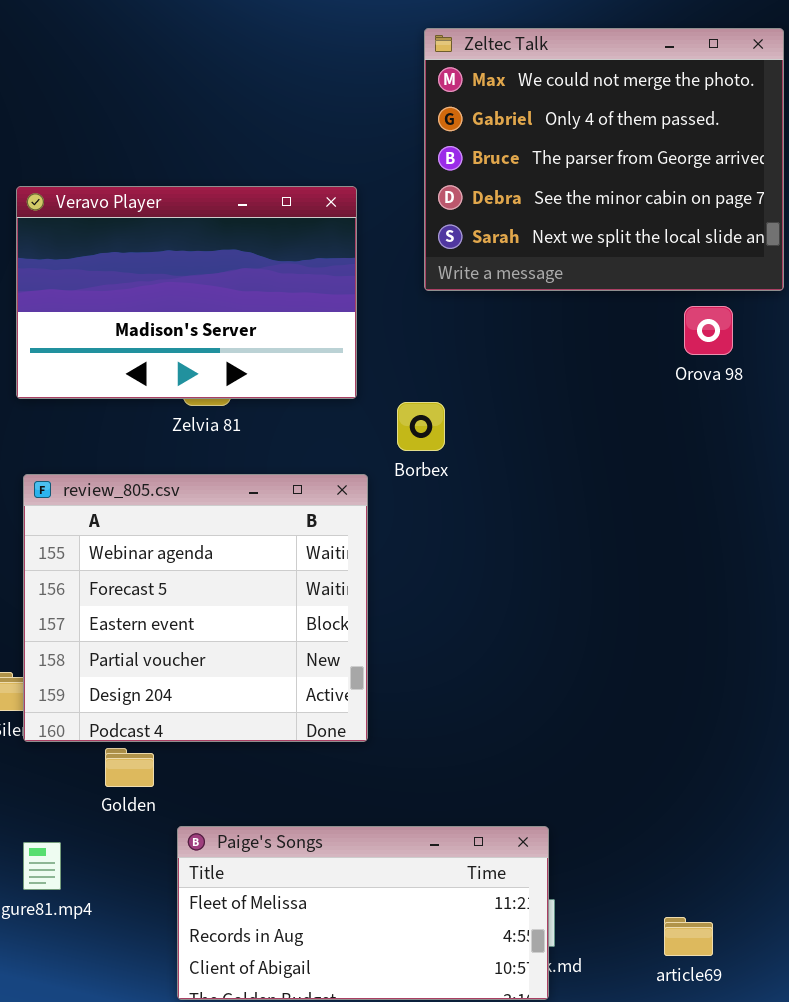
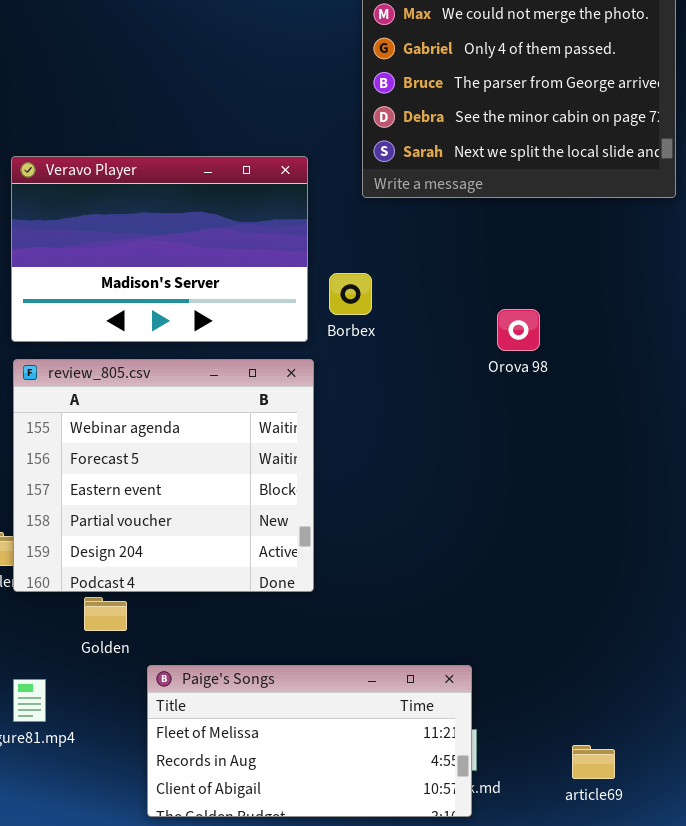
Veravo Player: [16,186,357,399] -> [11,156,308,342], moved
Orova 98: [684,306,733,355] -> [497,309,540,351], moved
Borbex: [397,402,445,451] -> [329,273,372,315], moved

